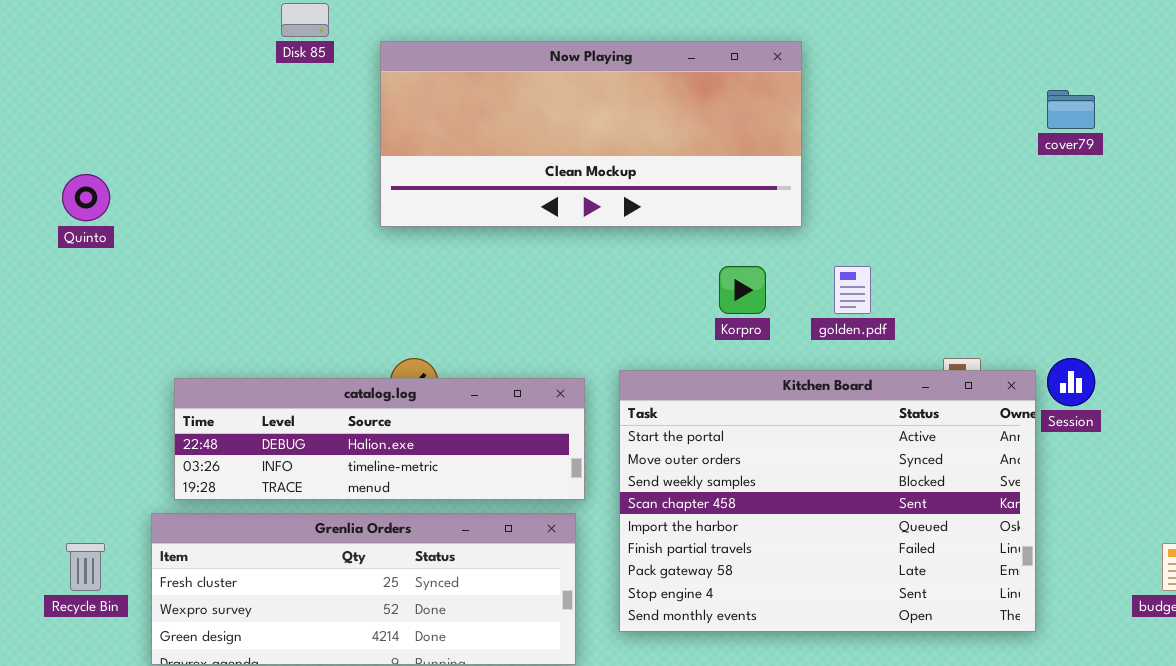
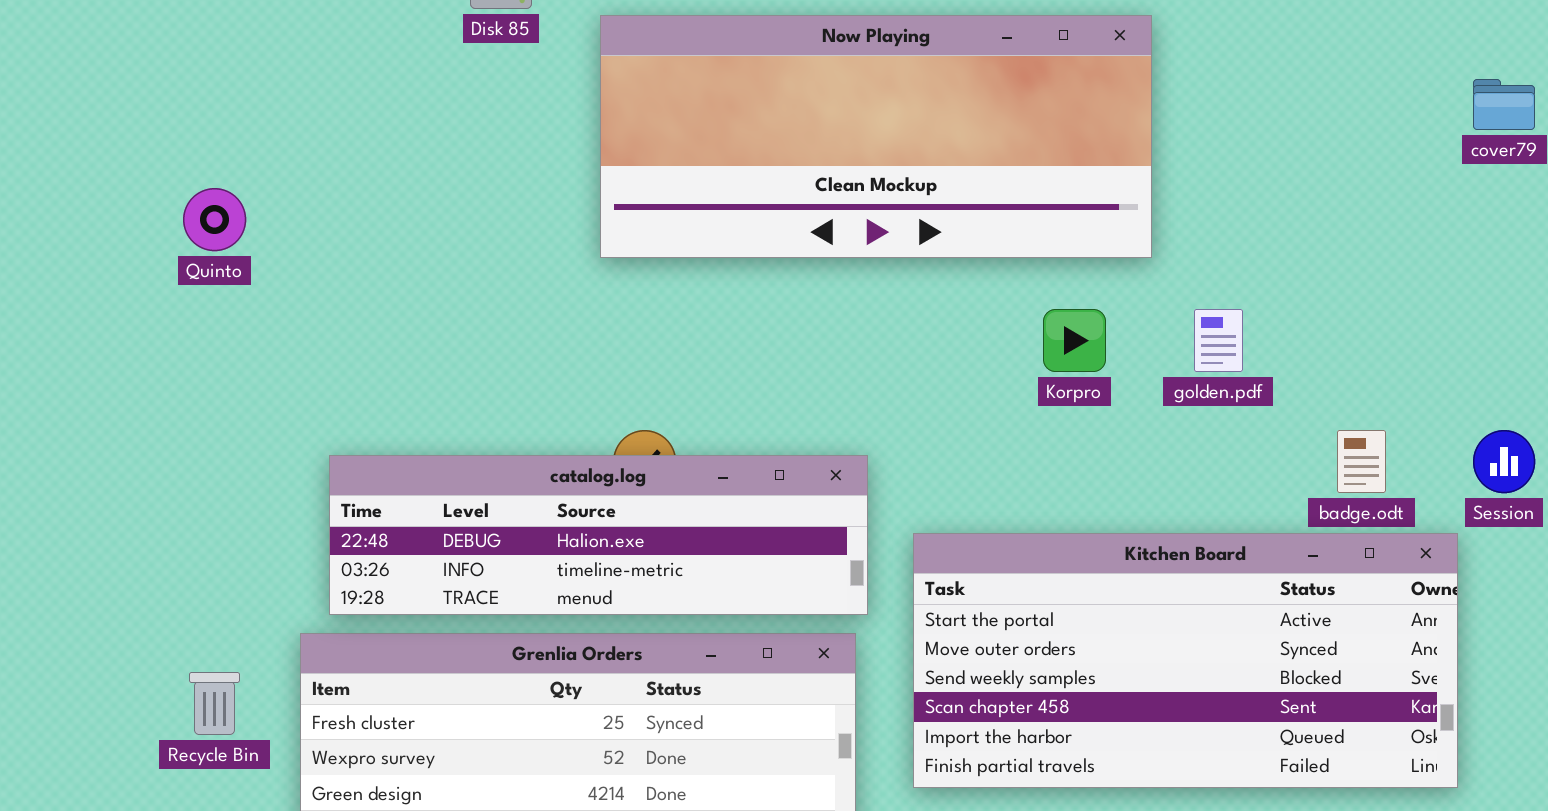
Kitchen Board: [619,370,1036,632] -> [913,533,1458,788], resized

